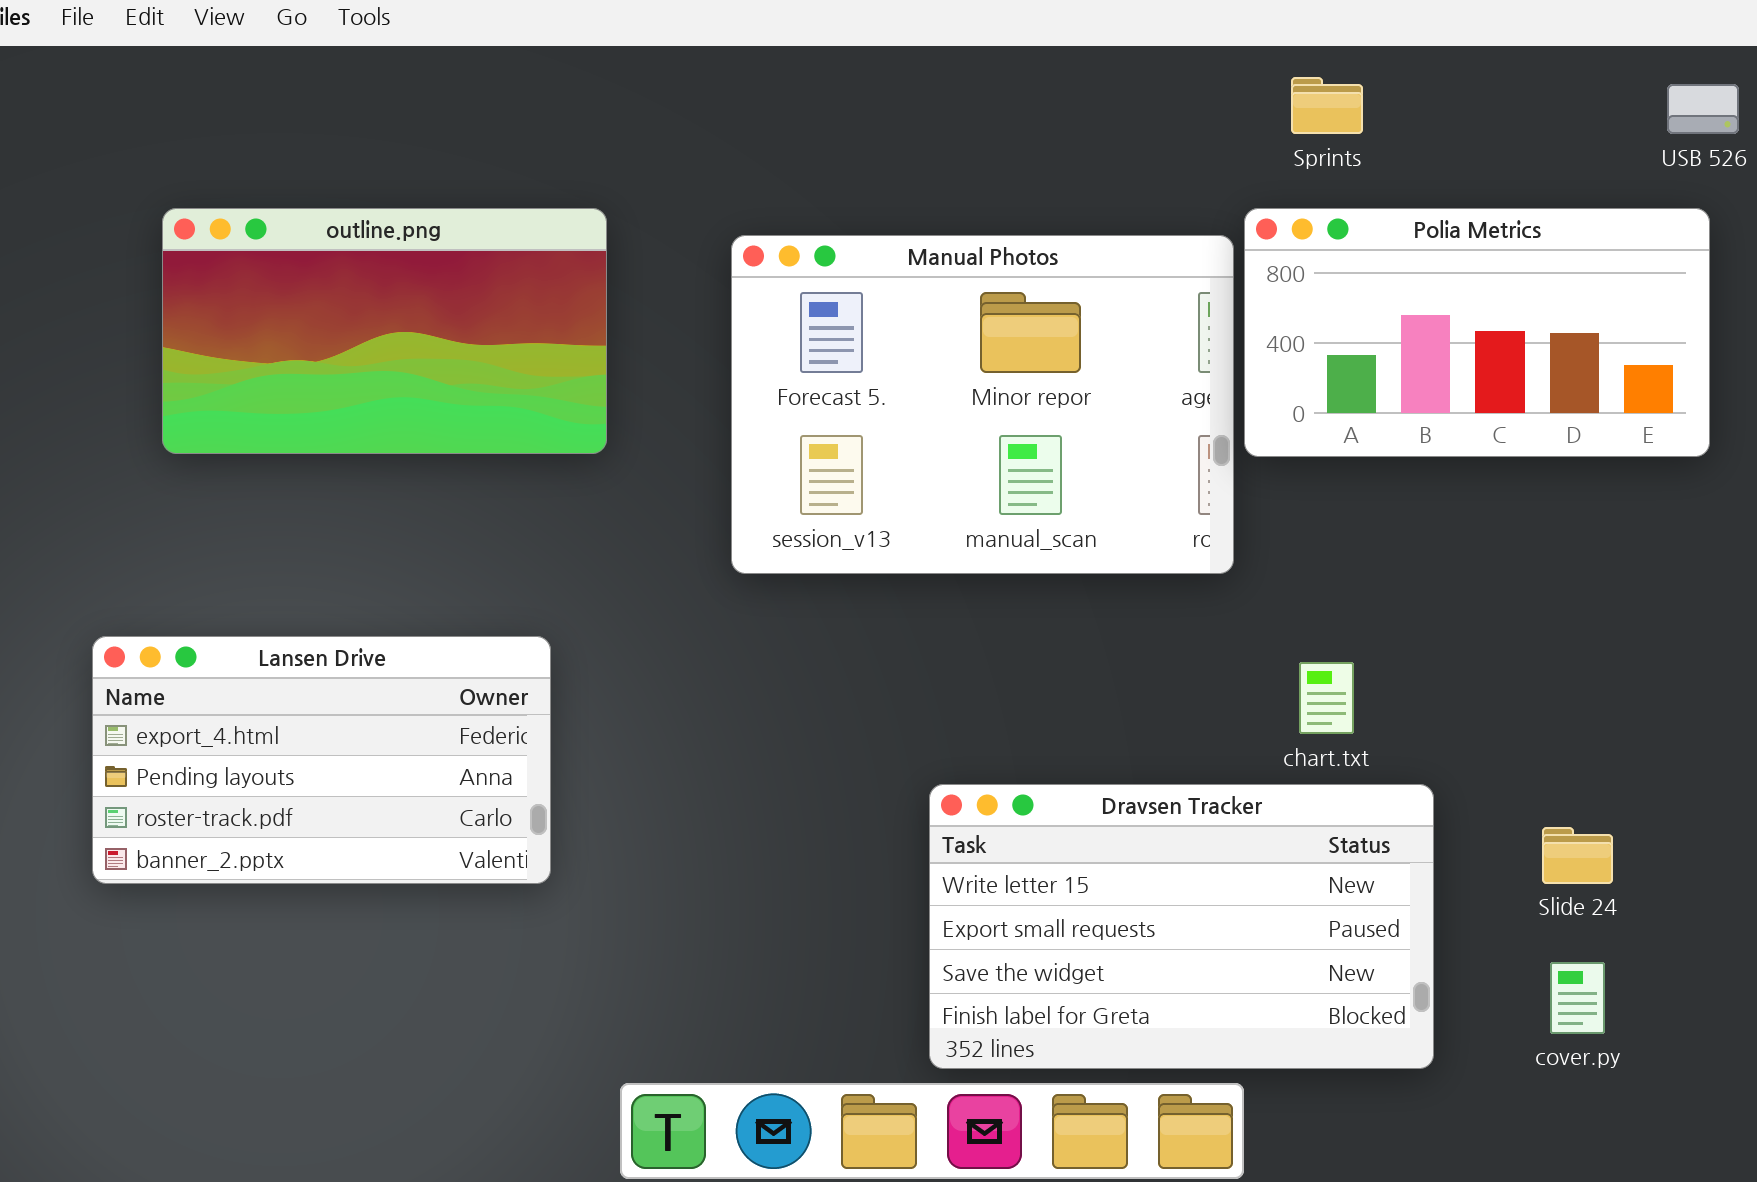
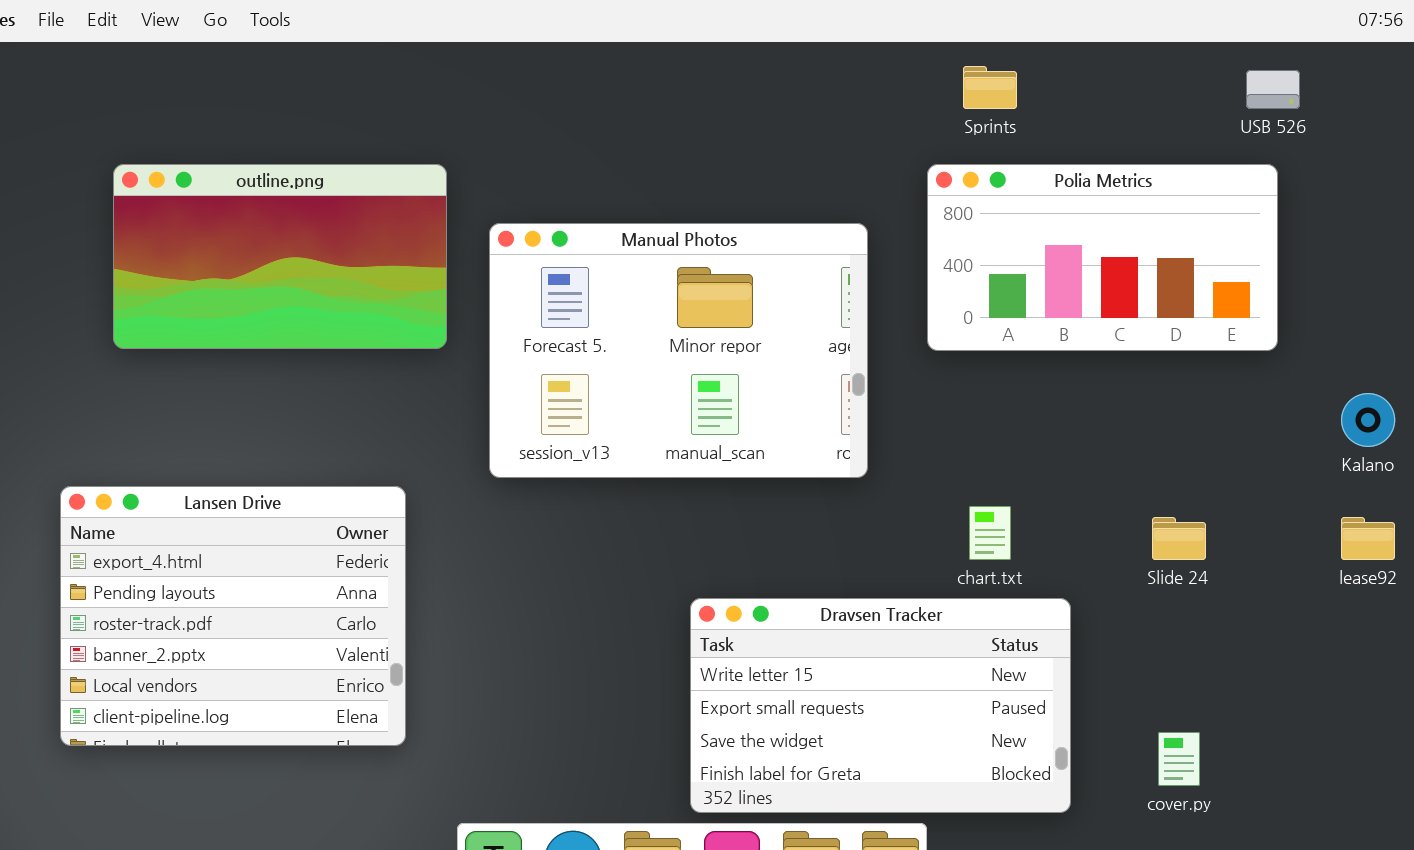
Manual Photos: [731,235,1234,574] -> [489,223,868,478], moved
Lansen Drive: [92,636,551,884] -> [60,486,406,746], resized
Slide 24: [1542,827,1613,884] -> [1152,517,1206,560], moved

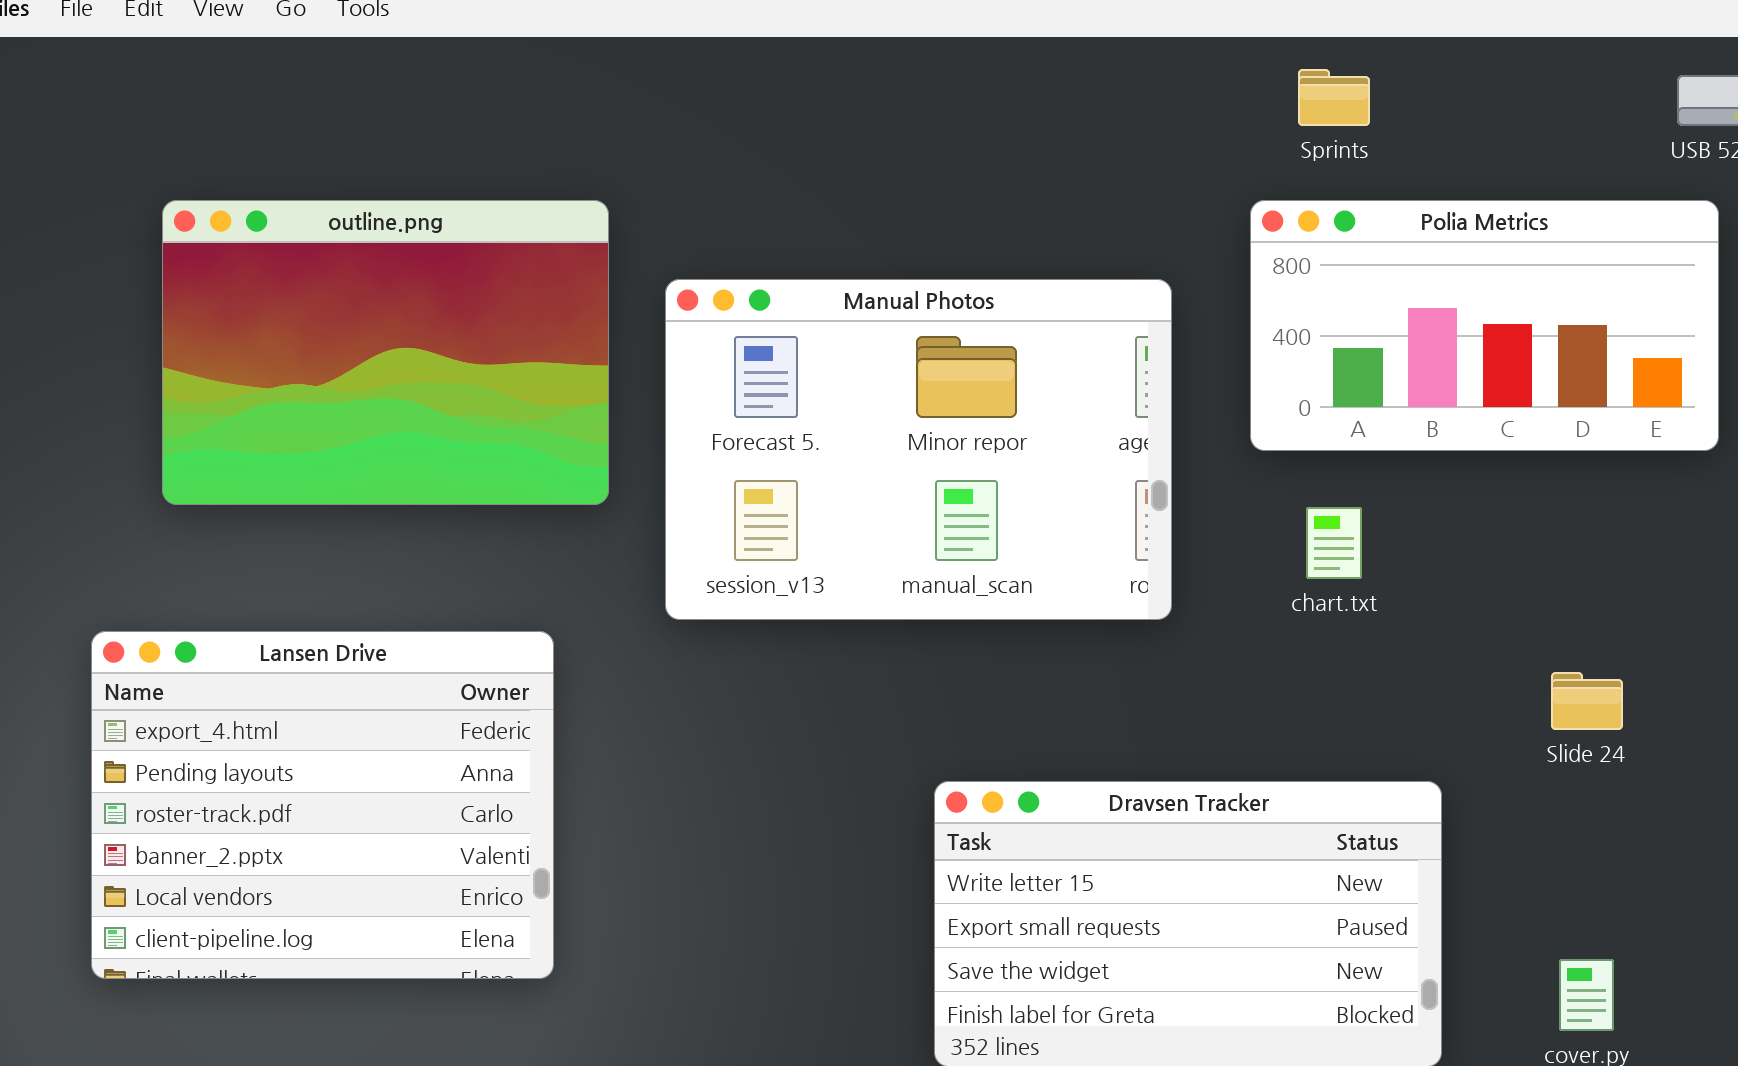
outline.png: [113,164,447,349] -> [162,200,609,505], resized
chart.txt: [969,506,1011,560] -> [1306,507,1362,579], moved

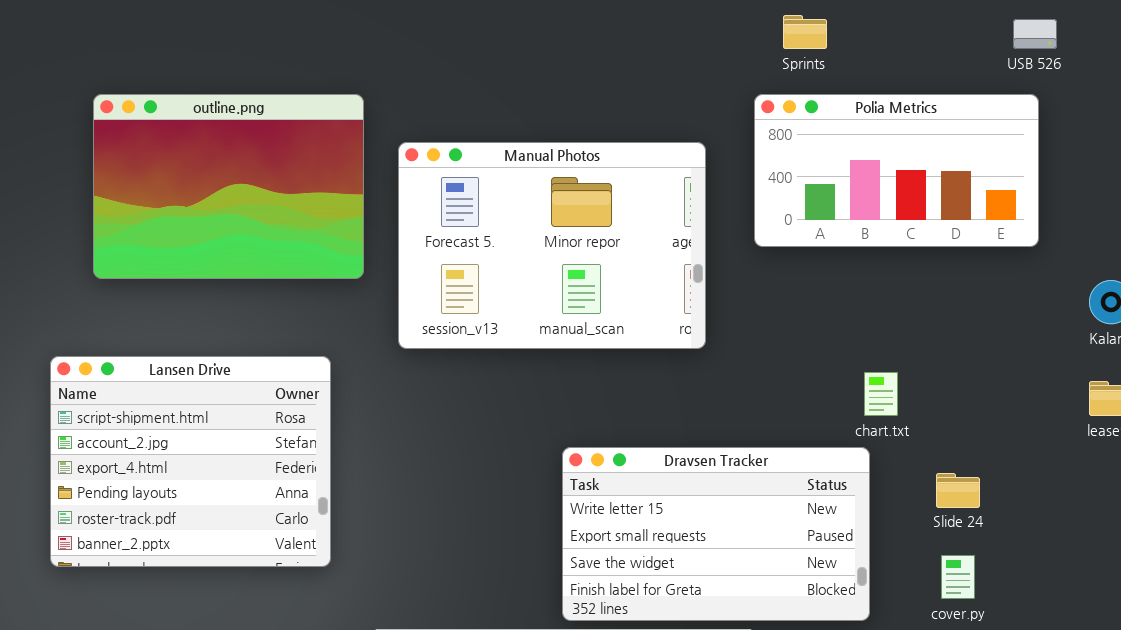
chart.txt: [1306,507,1362,579] -> [864,372,898,416], moved
Lansen Drive: [91,631,554,979] -> [50,356,331,567], scrolled up 2 rows
Slide 24: [1551,672,1623,730] -> [936,473,980,508], moved

